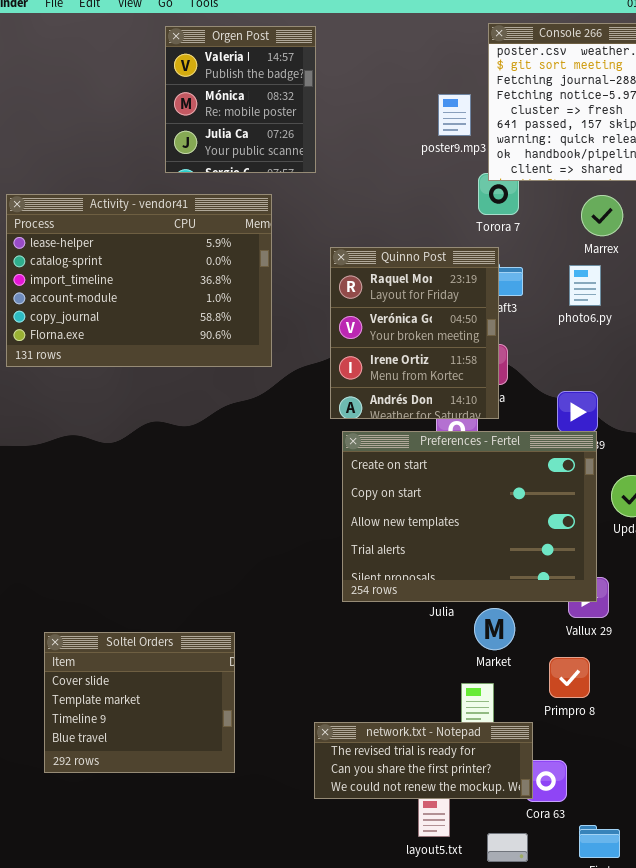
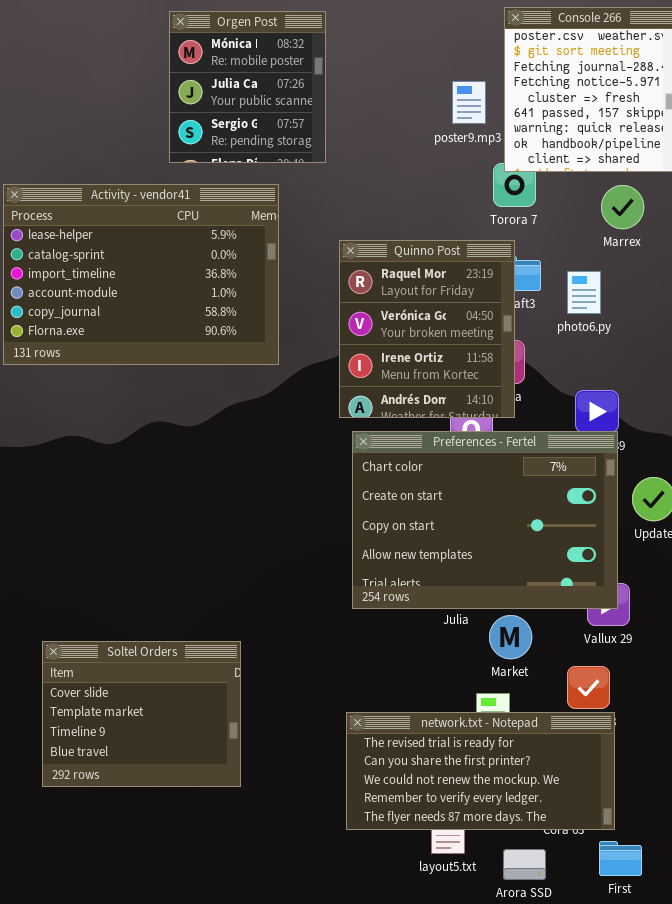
Orgen Post: [165,26,316,173] -> [169,11,326,163], scrolled down 1 row
photo6.py: [569,265,601,306] -> [567,271,601,314], moved
Preferences - Fertel: [342,431,597,602] -> [352,431,618,609], scrolled up 1 row
network.txt - Notepad: [314,722,533,799] -> [346,712,615,830], moved, resized

